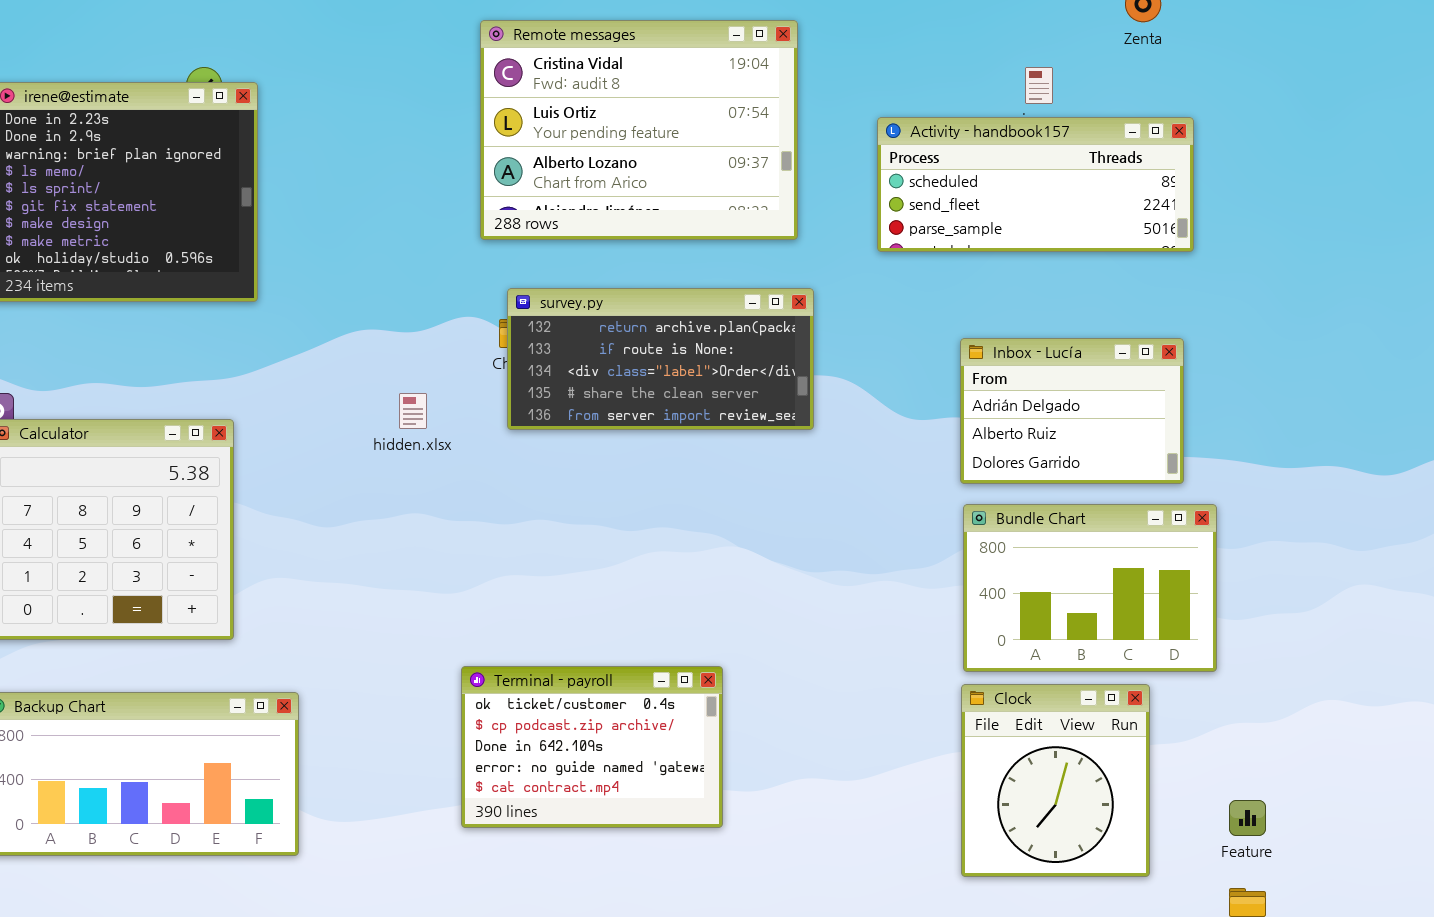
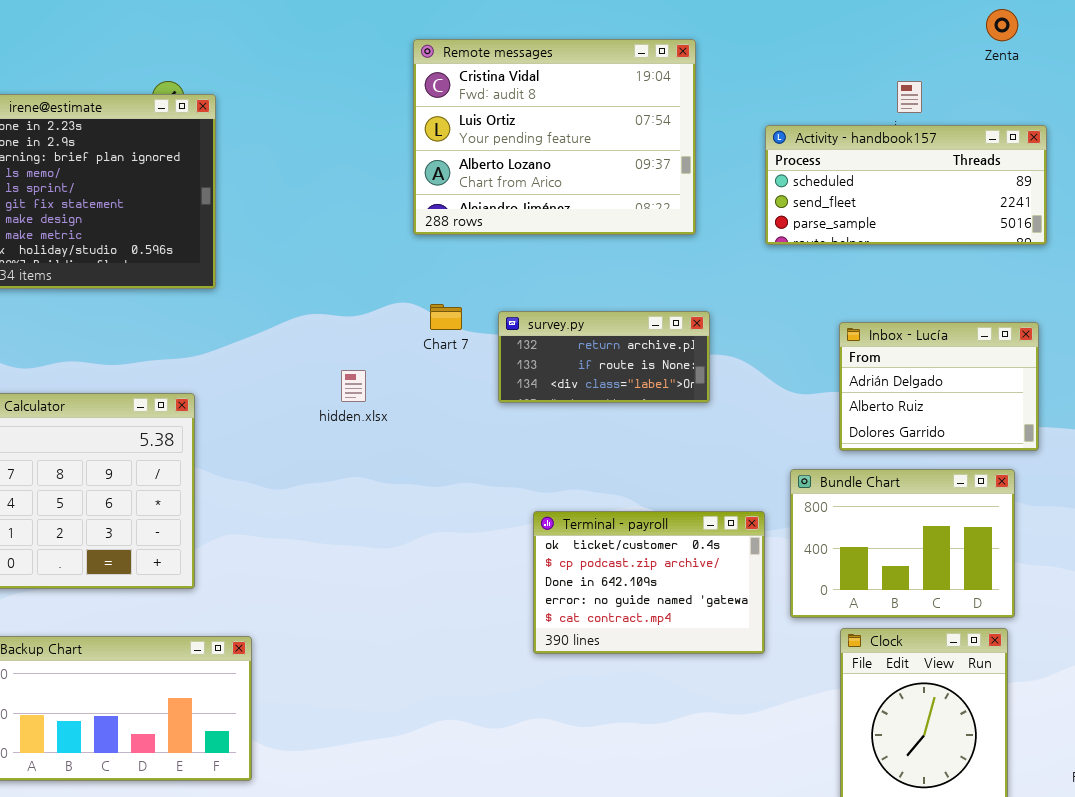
survey.py: [507,288,814,430] -> [498,311,710,403], resized
Bundle Chart: [963,504,1217,672] -> [790,469,1015,618], moved
Terminal - payroll: [461,666,723,828] -> [533,511,765,654], moved

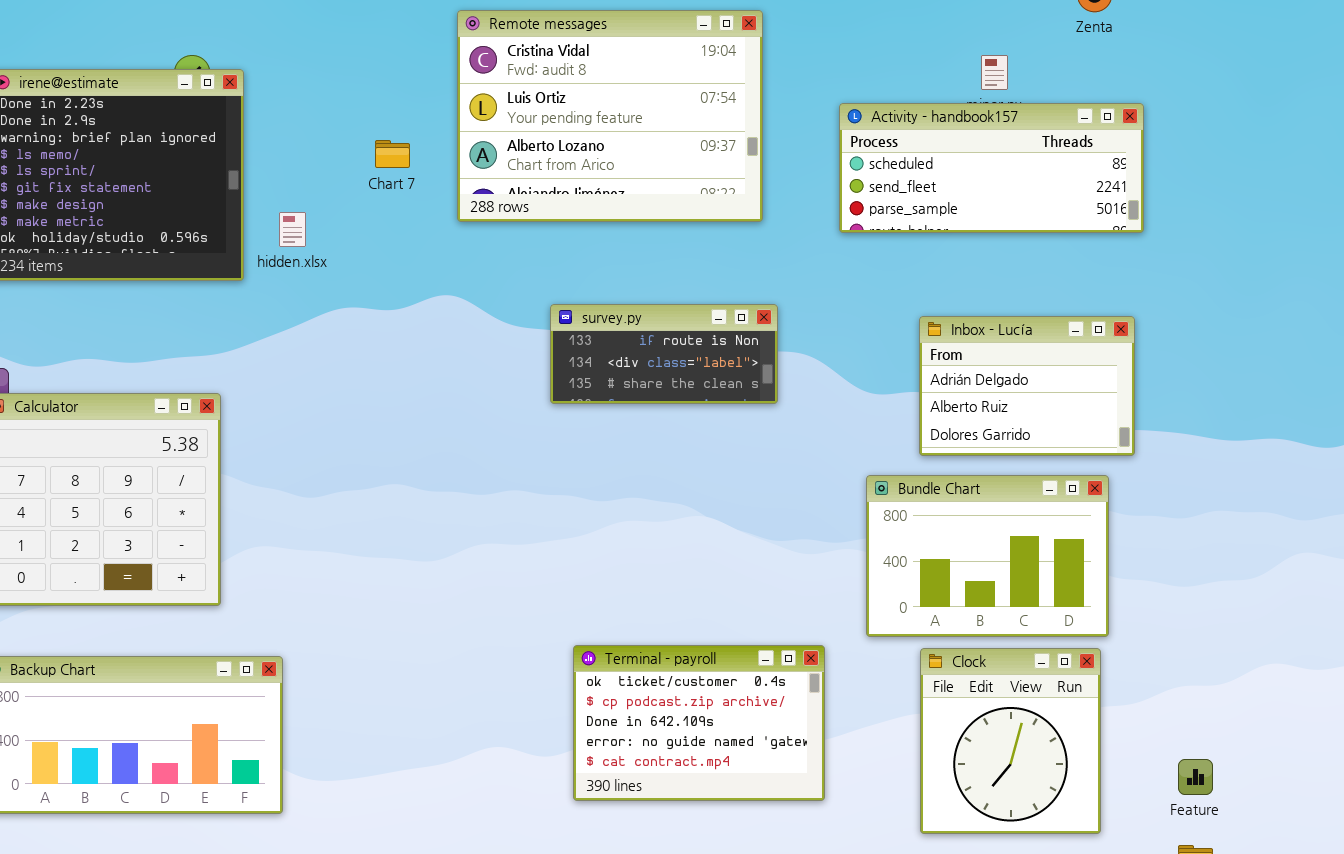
Chart 7: [430,304,462,330] -> [375,140,410,168], moved
survey.py: [498,311,710,403] -> [550,304,778,404], scrolled down 1 row
hidden.xlsx: [341,370,366,402] -> [279,212,306,247], moved
Terminal - payroll: [533,511,765,654] -> [573,645,825,801], moved

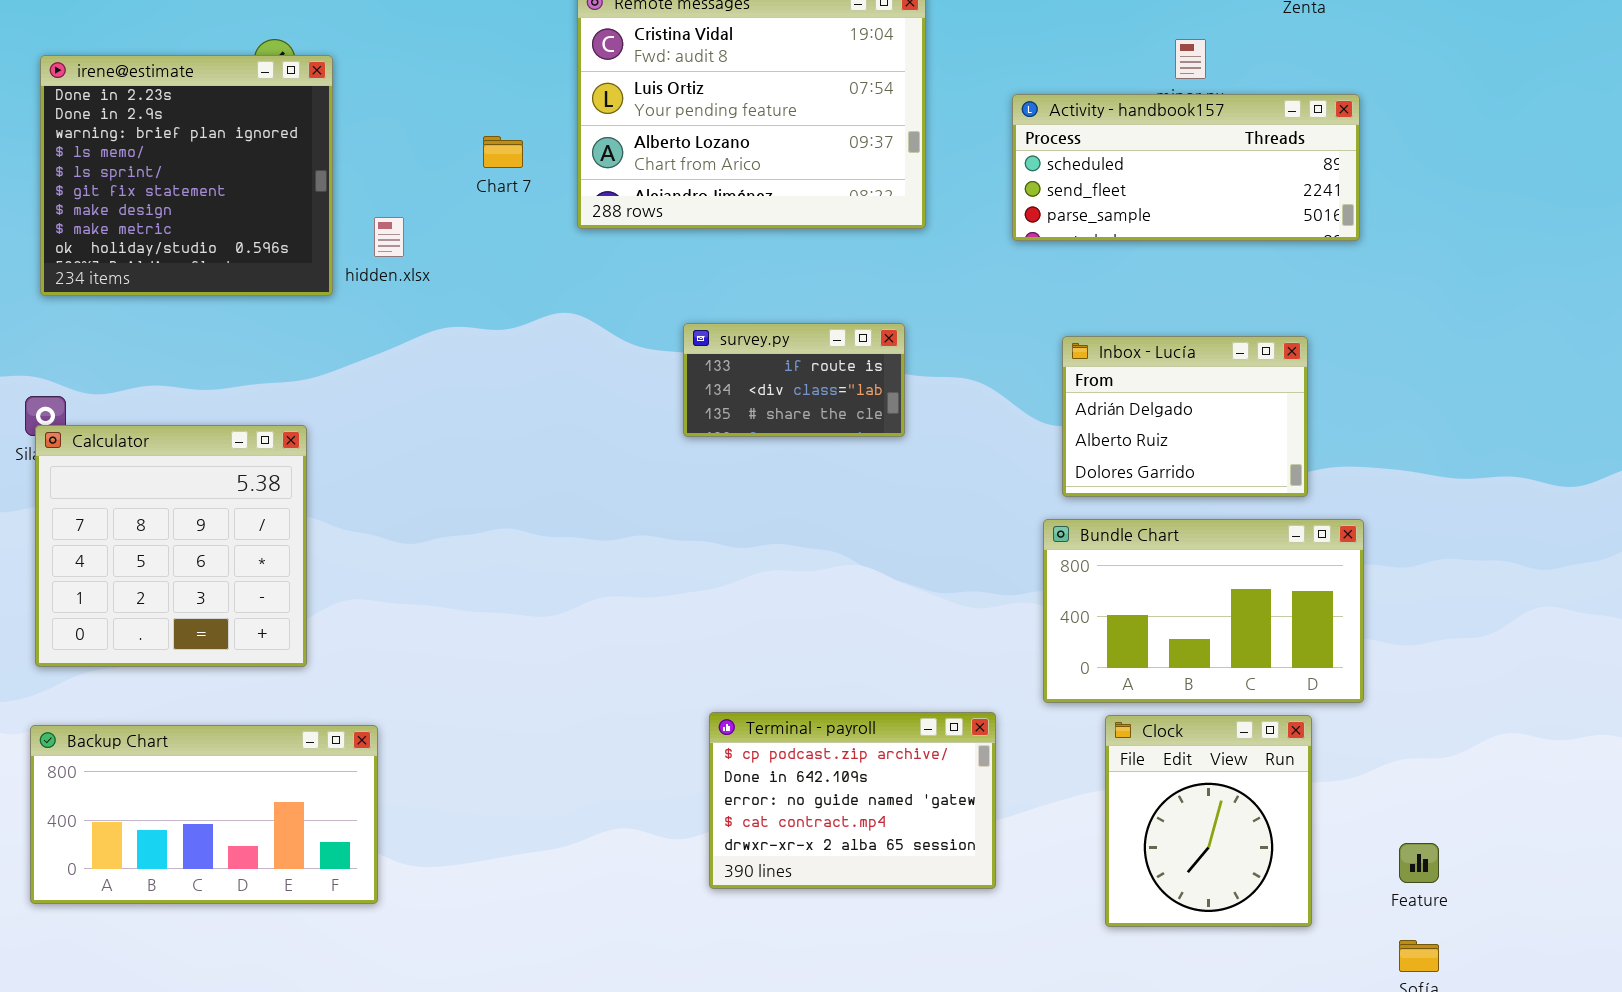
survey.py: [550,304,778,404] -> [683,323,905,437], resized
Inbox - Lucía: [919,316,1135,456] -> [1062,336,1308,497], moved
Bundle Chart: [866,475,1109,637] -> [1043,519,1364,703], resized
Terminal - payroll: [573,645,825,801] -> [709,712,996,889], scrolled down 1 row

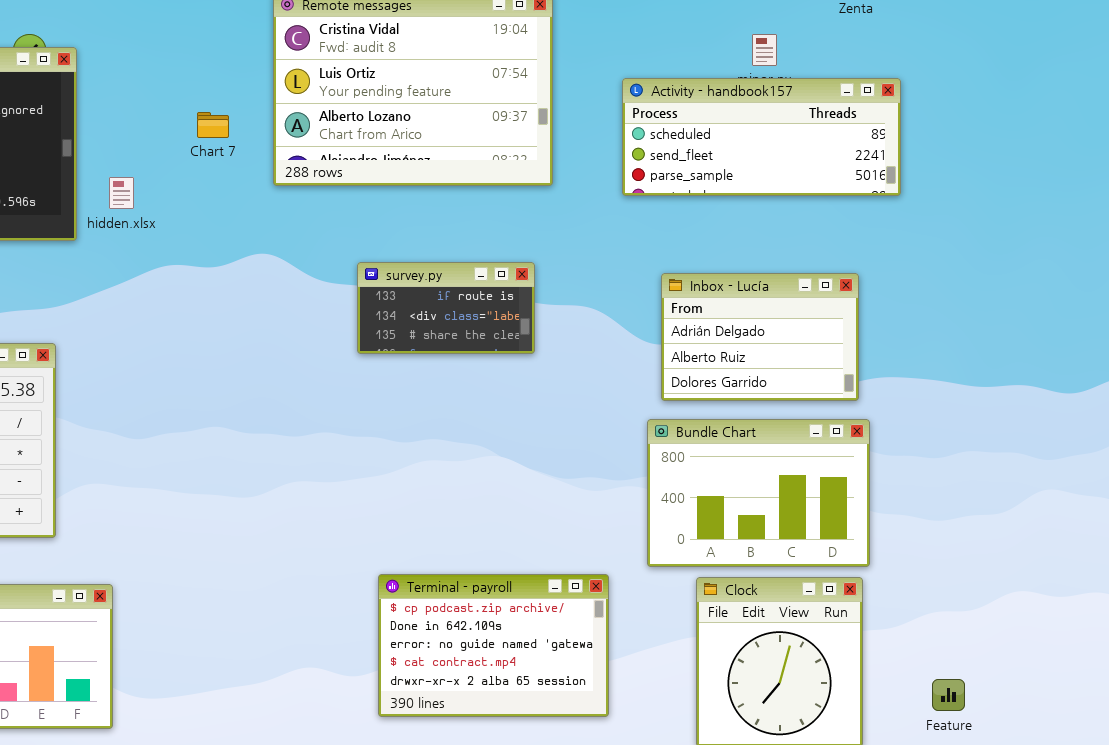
Bundle Chart: [1043,519,1364,703] -> [647,419,870,567], resized

